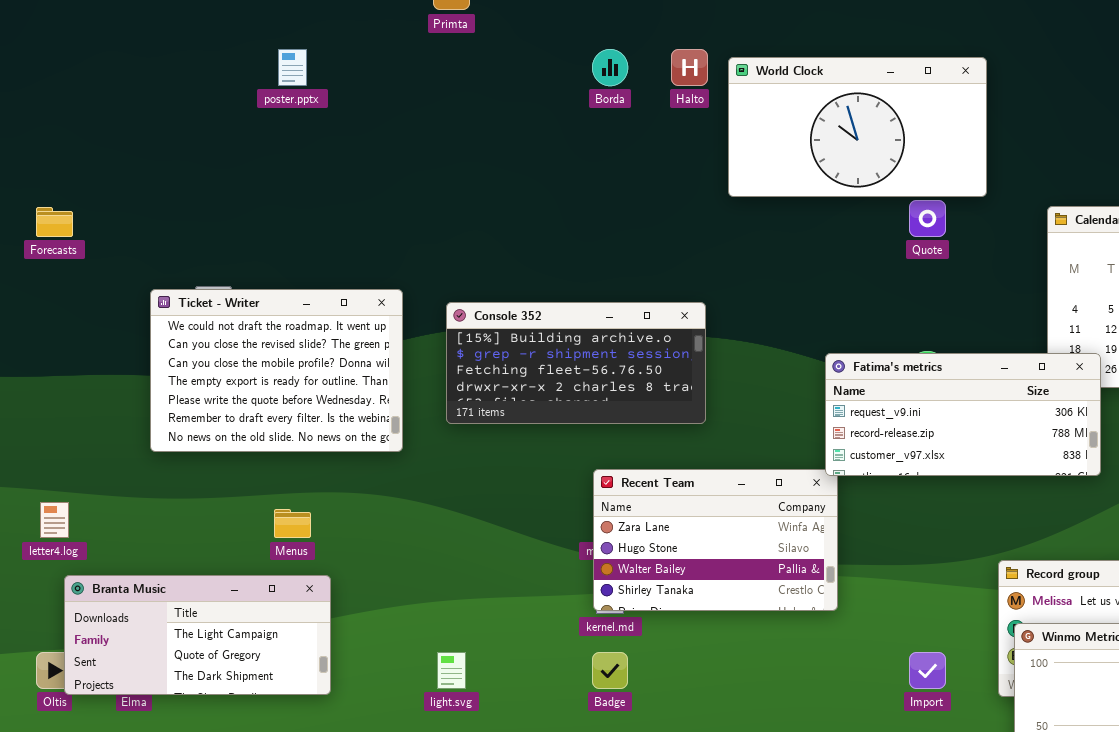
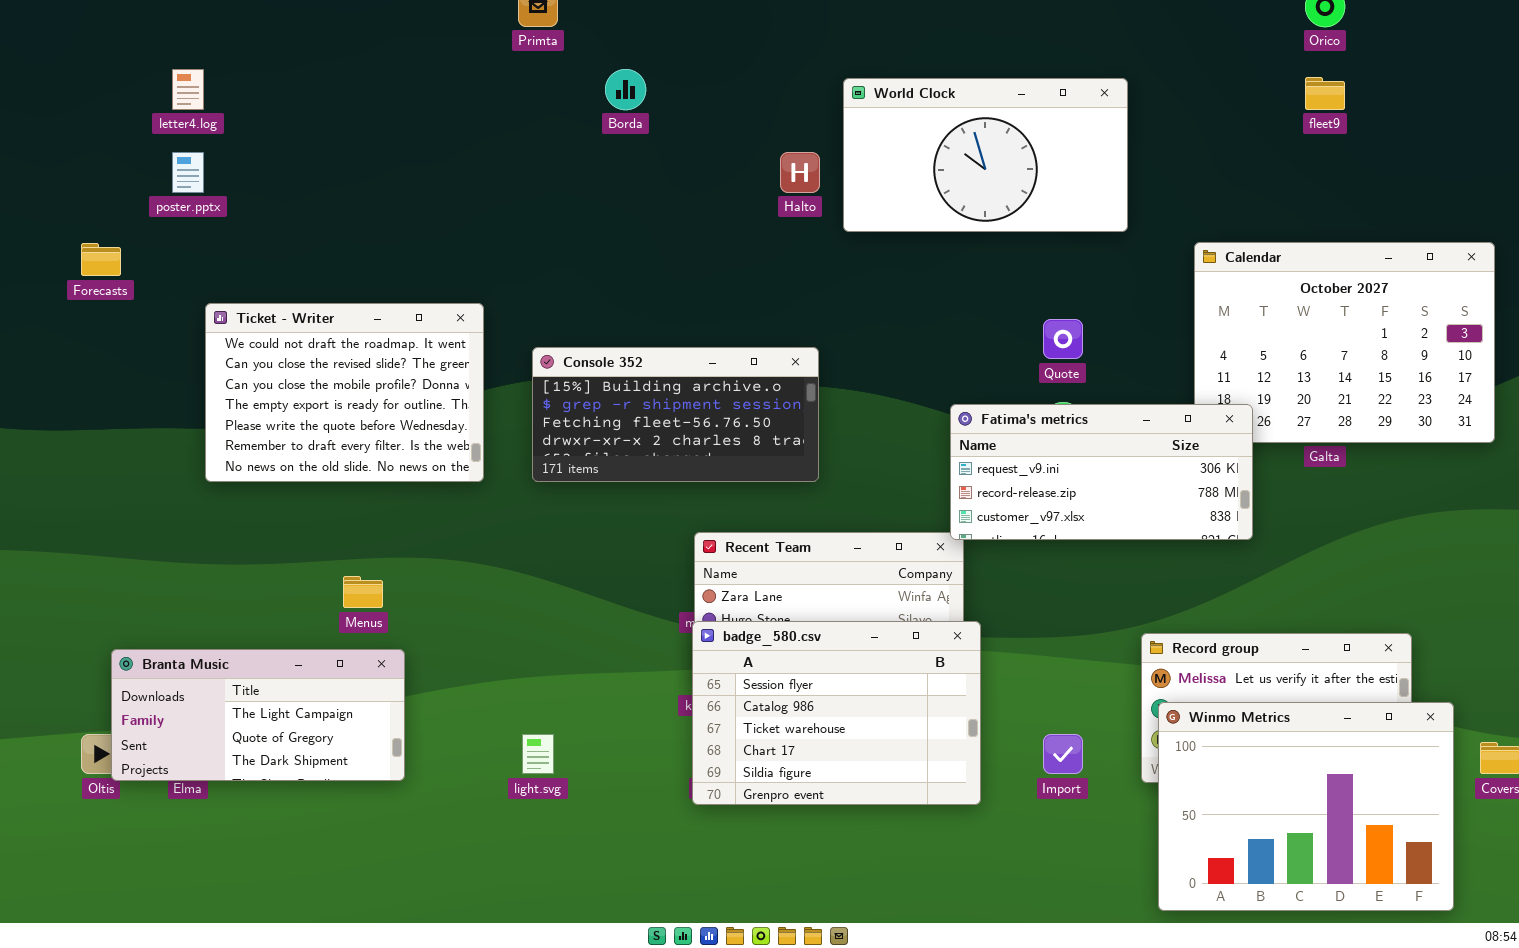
poster.pptx: [278,49,307,86] -> [172,152,204,193], moved
Borda: [592,49,628,86] -> [605,69,646,110], moved
Halto: [671,49,708,86] -> [780,152,820,193], moved
Quote: [909,200,946,237] -> [1043,319,1083,359], moved
Ticket - Writer: [150,289,403,452] -> [205,303,484,482], moved
letter4.log: [40,502,69,538] -> [172,69,204,110], moved
badge_580.csv: none -> [692,621,981,805], opened

